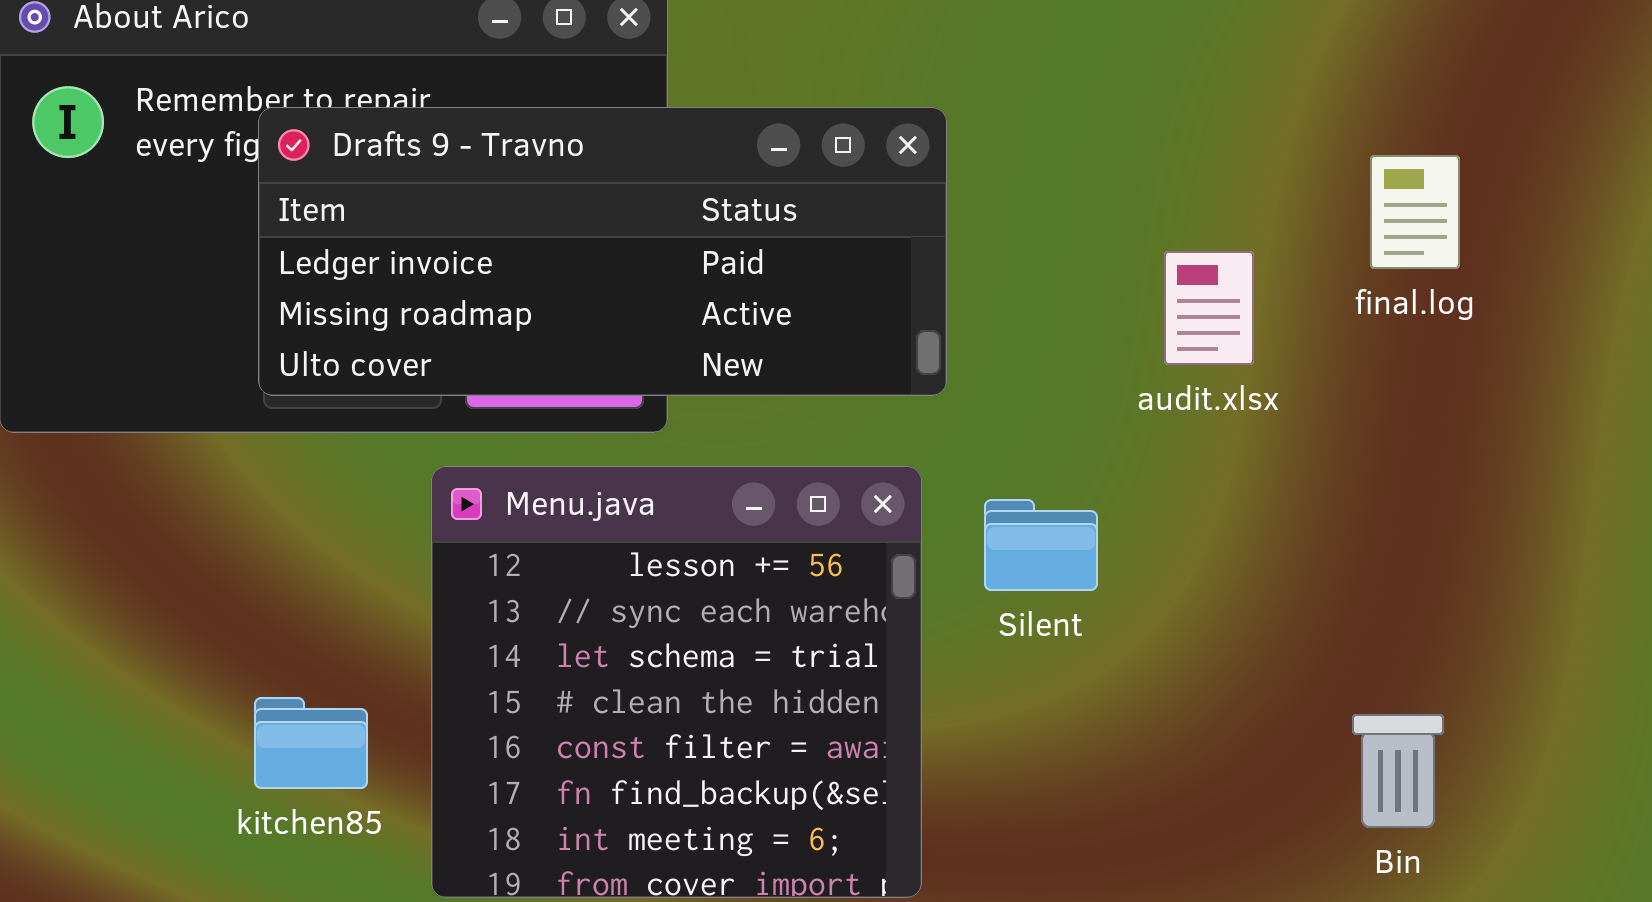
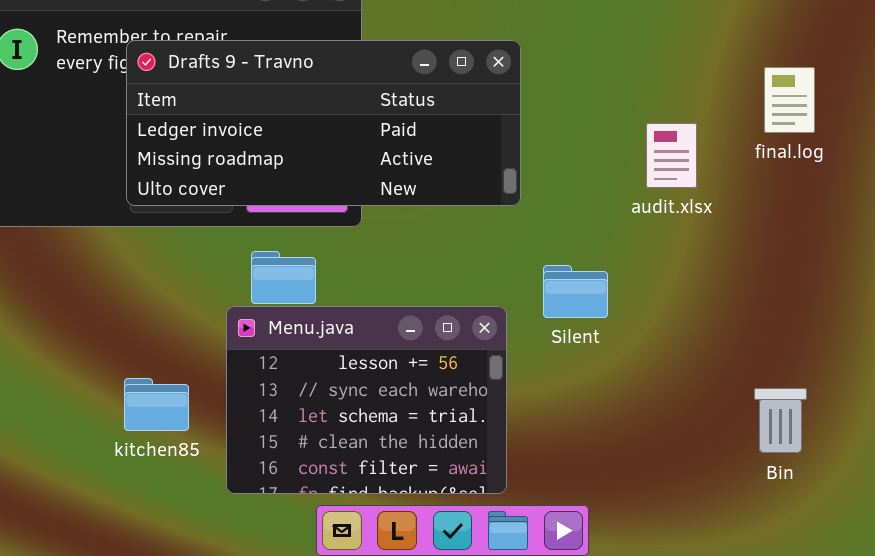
Menu.java: [431,466,922,898] -> [226,306,507,494], resized

